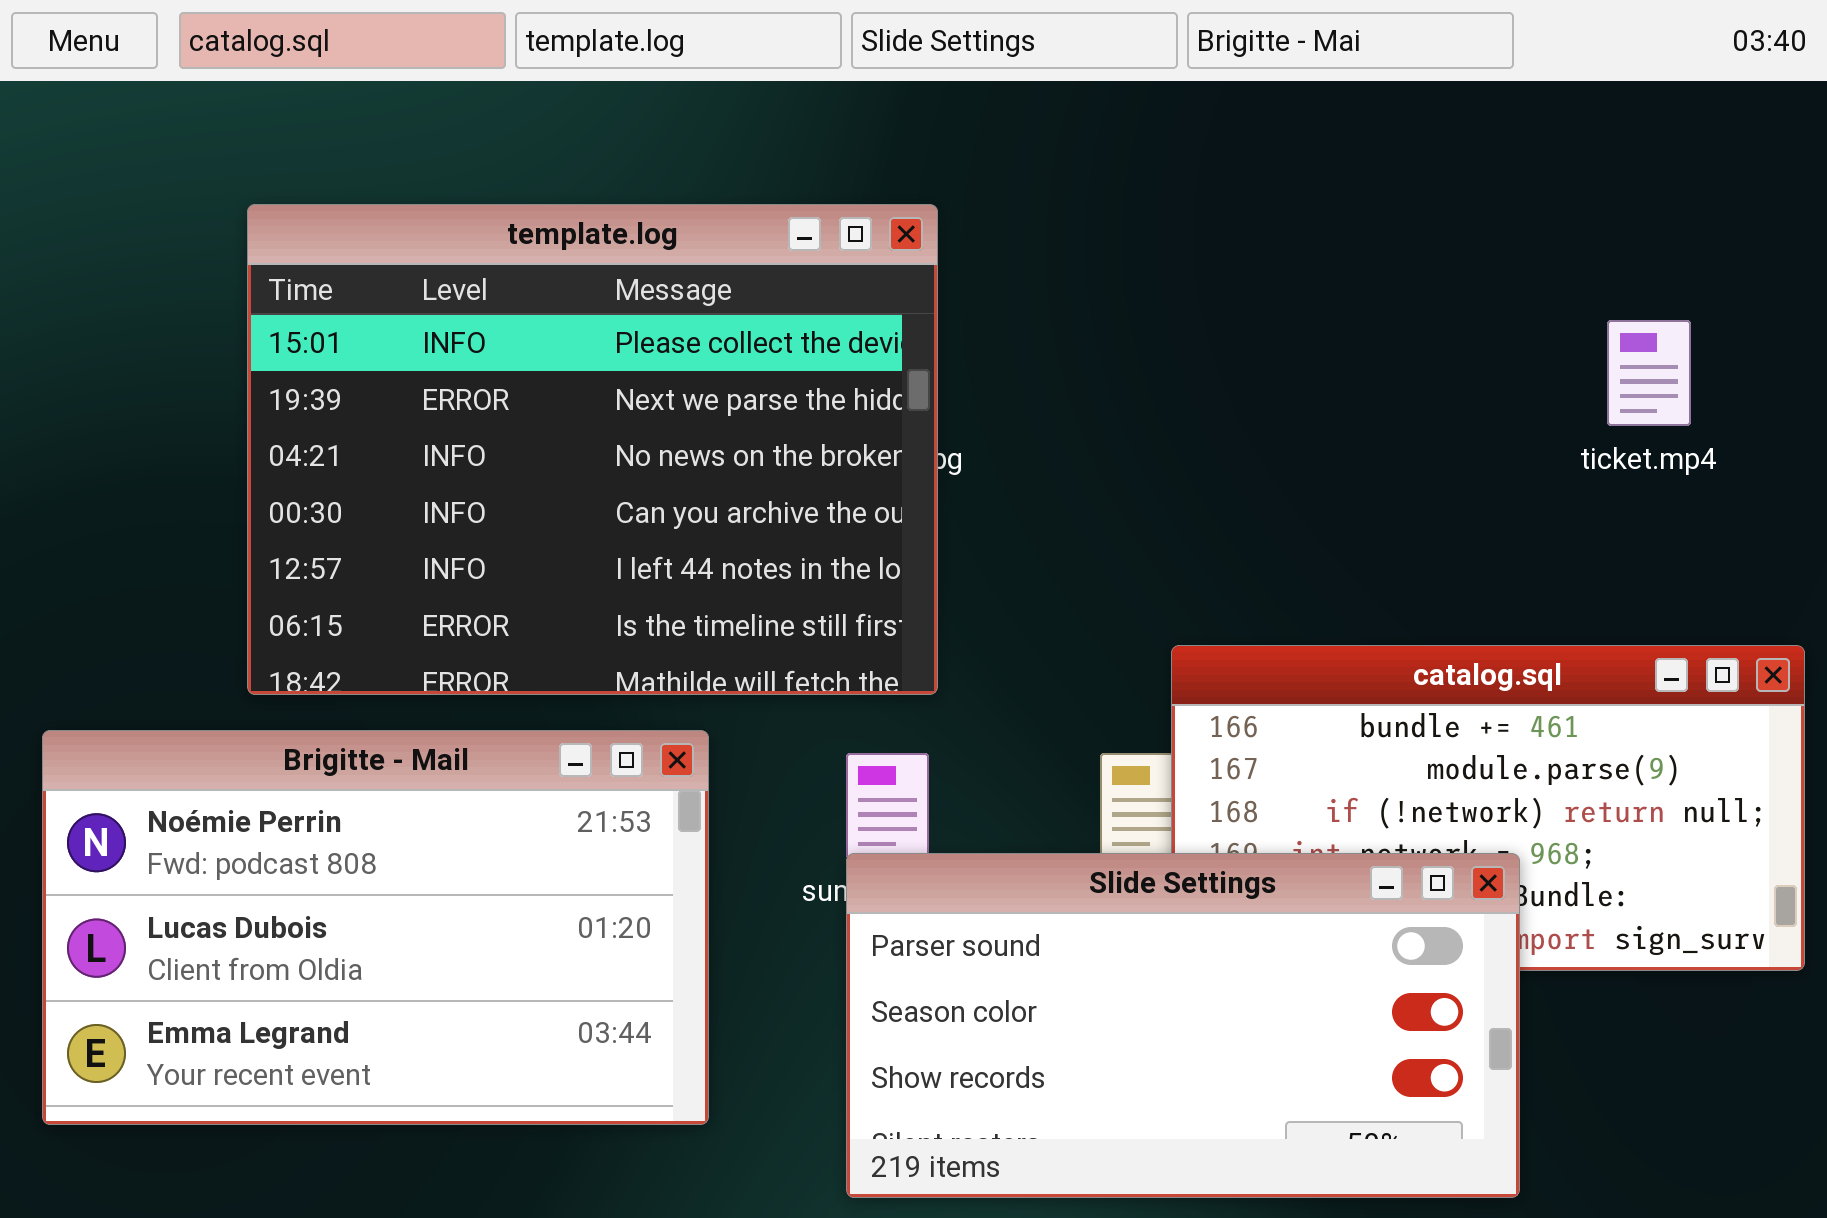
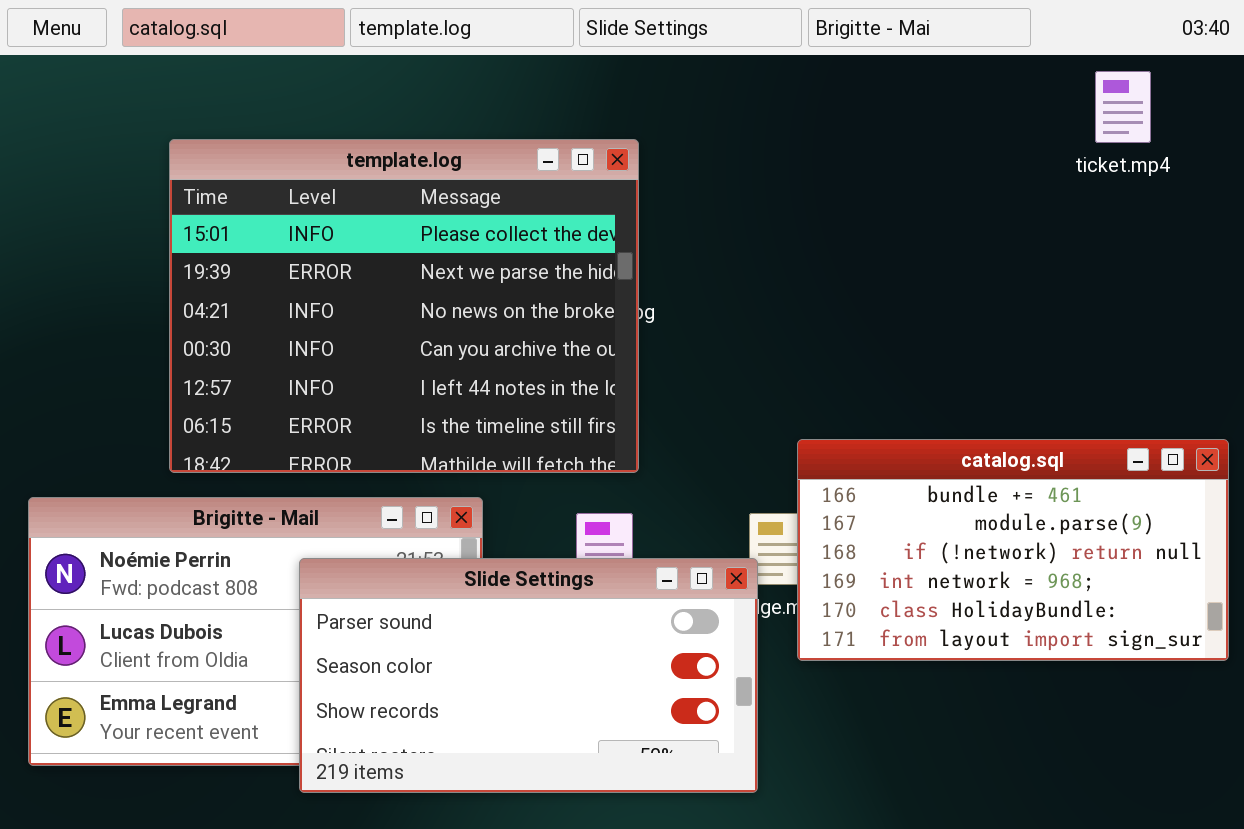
ticket.mp4: [1607,320,1691,426] -> [1095,71,1151,143], moved
Slide Settings: [846,853,1520,1198] -> [299,558,758,793], moved

